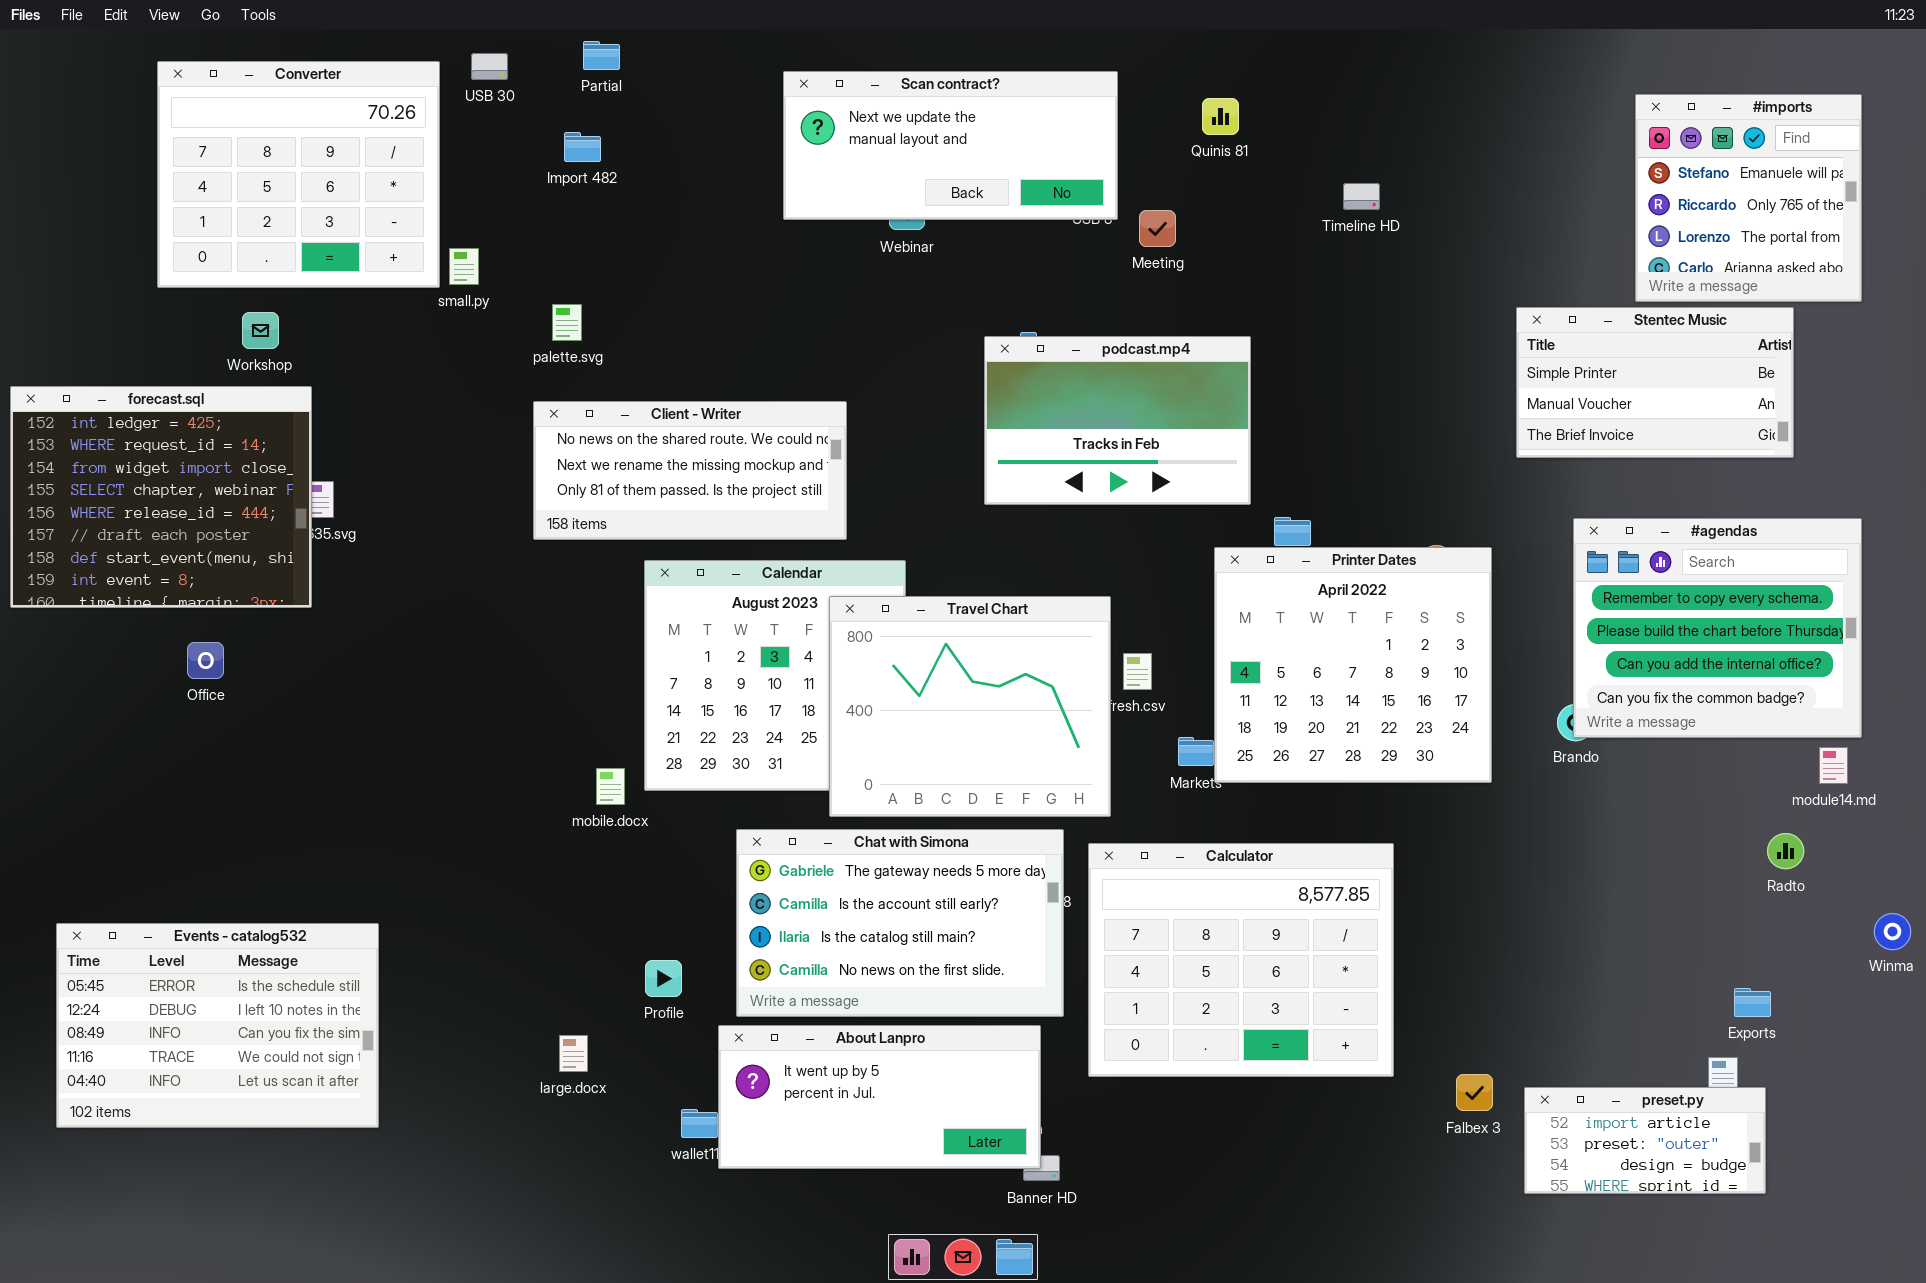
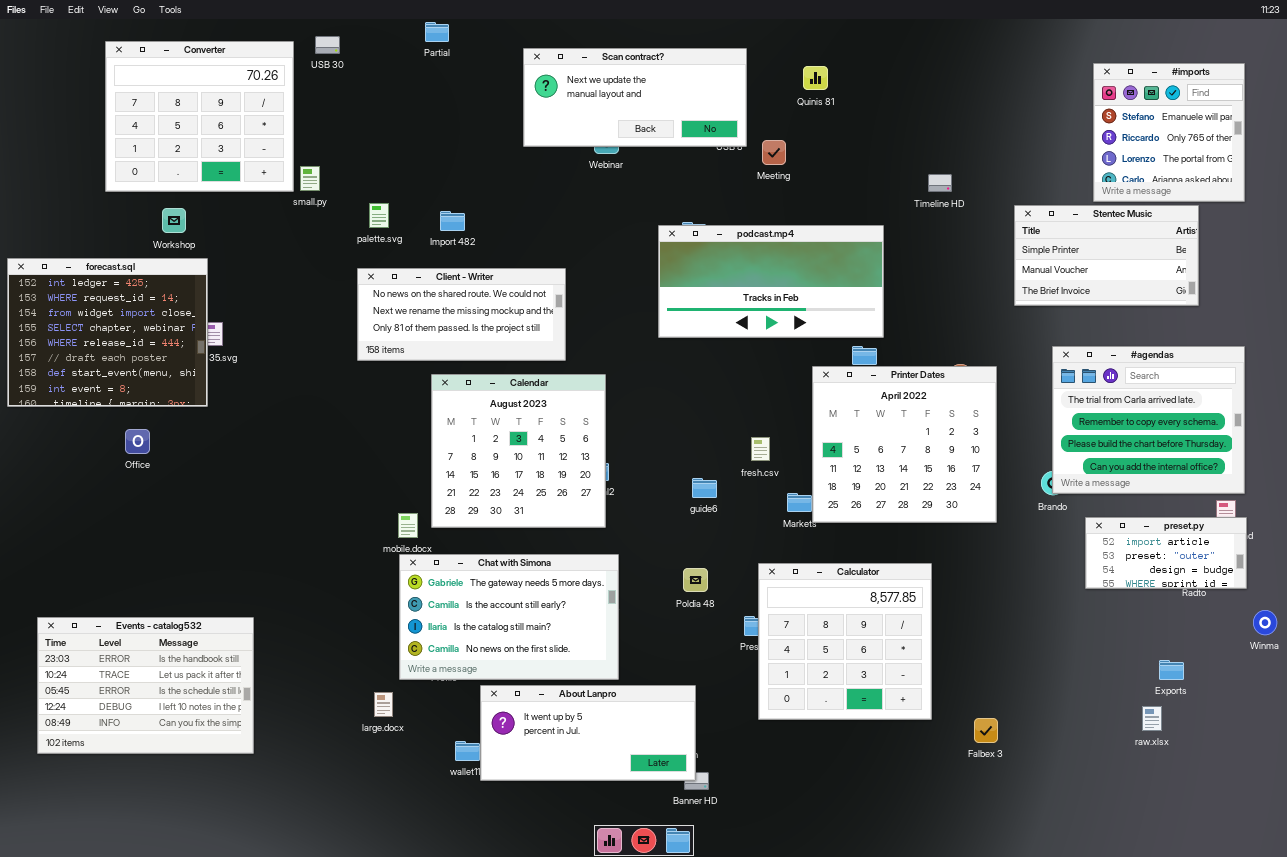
Partial: [583,41,620,70] -> [425,22,449,42], moved
Import 482: [564,132,601,162] -> [440,211,465,231], moved
Timeline HD: [1343,183,1380,210] -> [928,174,952,192], moved
podcast.mp4: [984,336,1251,505] -> [658,225,884,338], resized
#agendas: [1573,518,1862,738] -> [1052,346,1245,494], scrolled up 1 row
Travel Chart: [829,596,1111,817] -> none, closed
Chat with Simona: [736,829,1064,1017] -> [399,554,619,680], moved
Calculator: [1088,843,1394,1077] -> [758,563,932,720], resized
Events - catalog532: [56,923,379,1128] -> [37,617,254,754], scrolled up 2 rows
preset.py: [1524,1087,1766,1194] -> [1085,517,1247,589], moved

